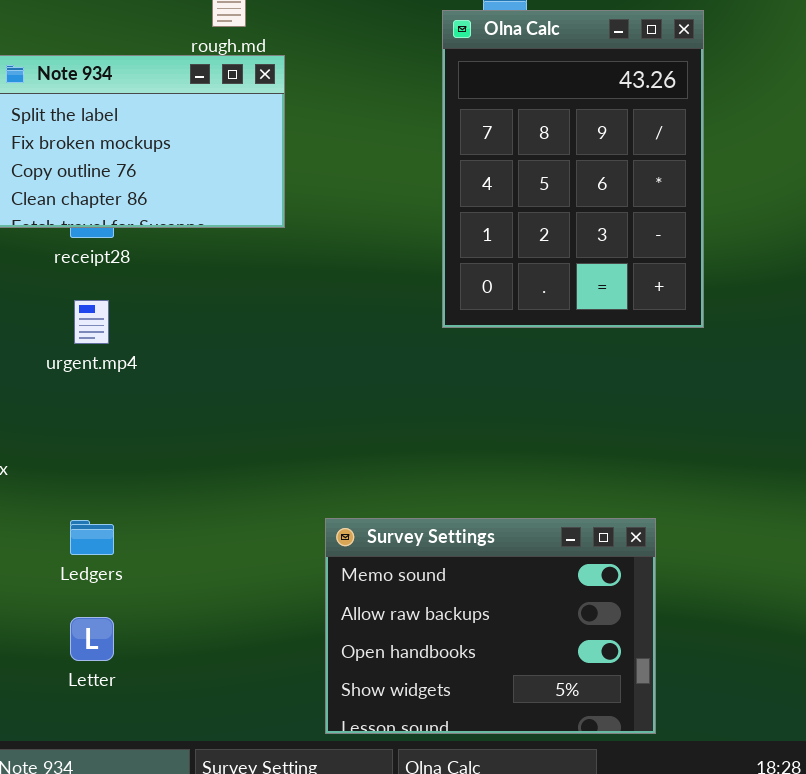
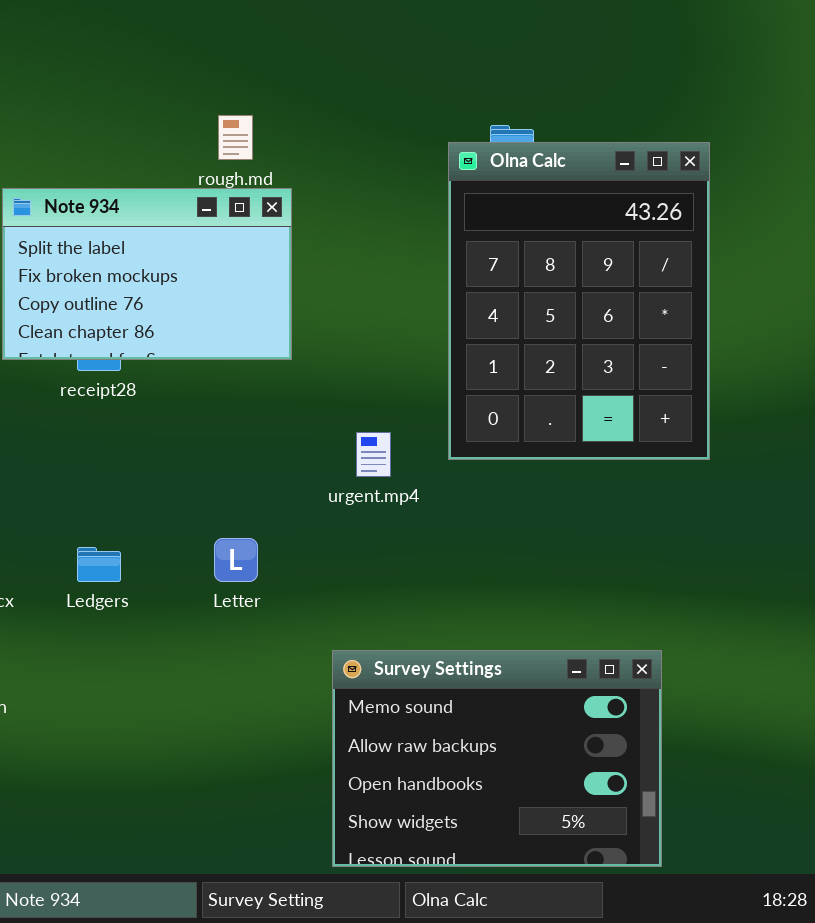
urgent.mp4: [74,300,109,344] -> [356,432,391,477], moved
Ledgers: [70,520,114,555] -> [77,547,121,582], moved
Letter: [70,617,114,661] -> [214,538,258,582], moved

